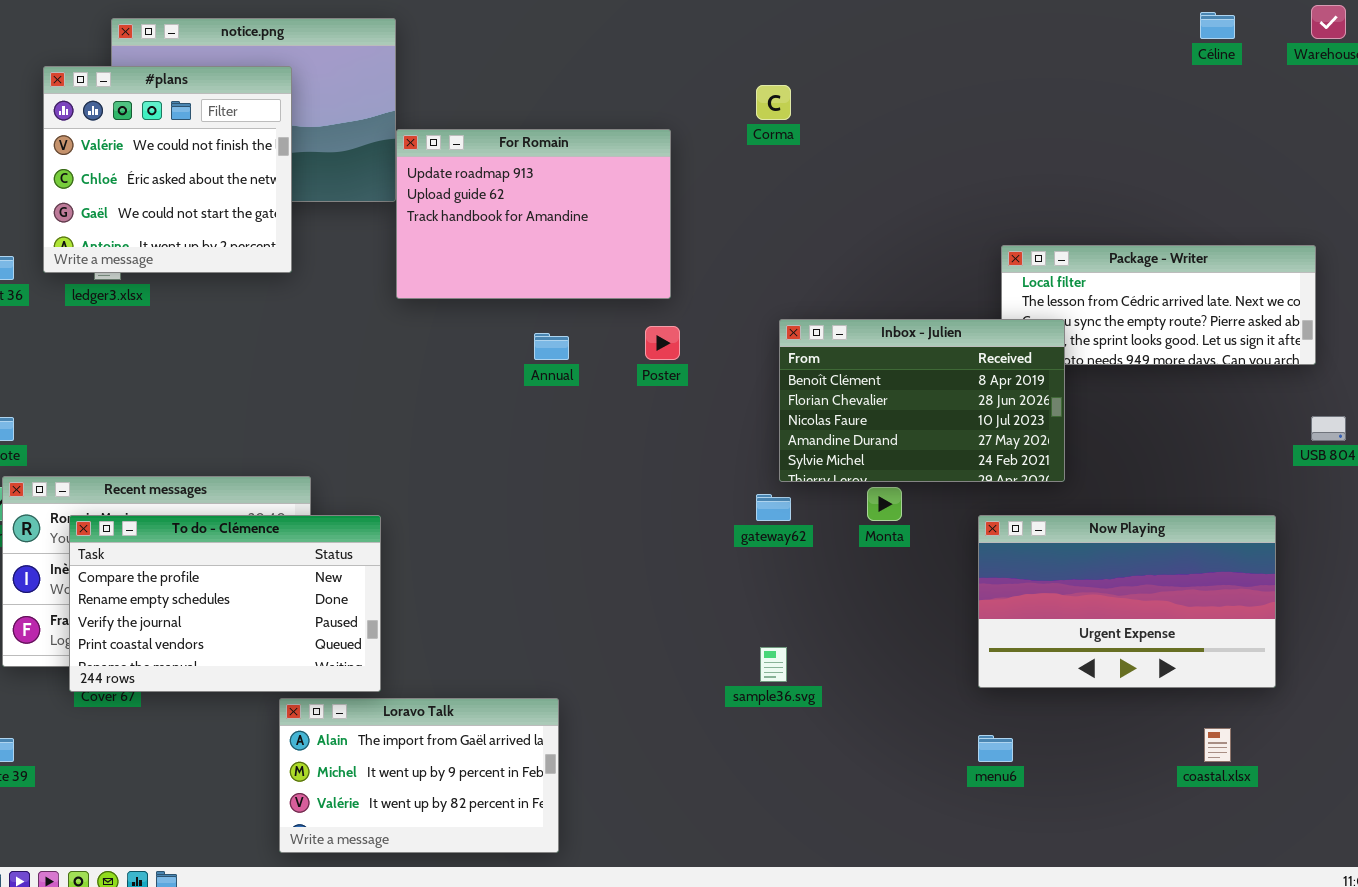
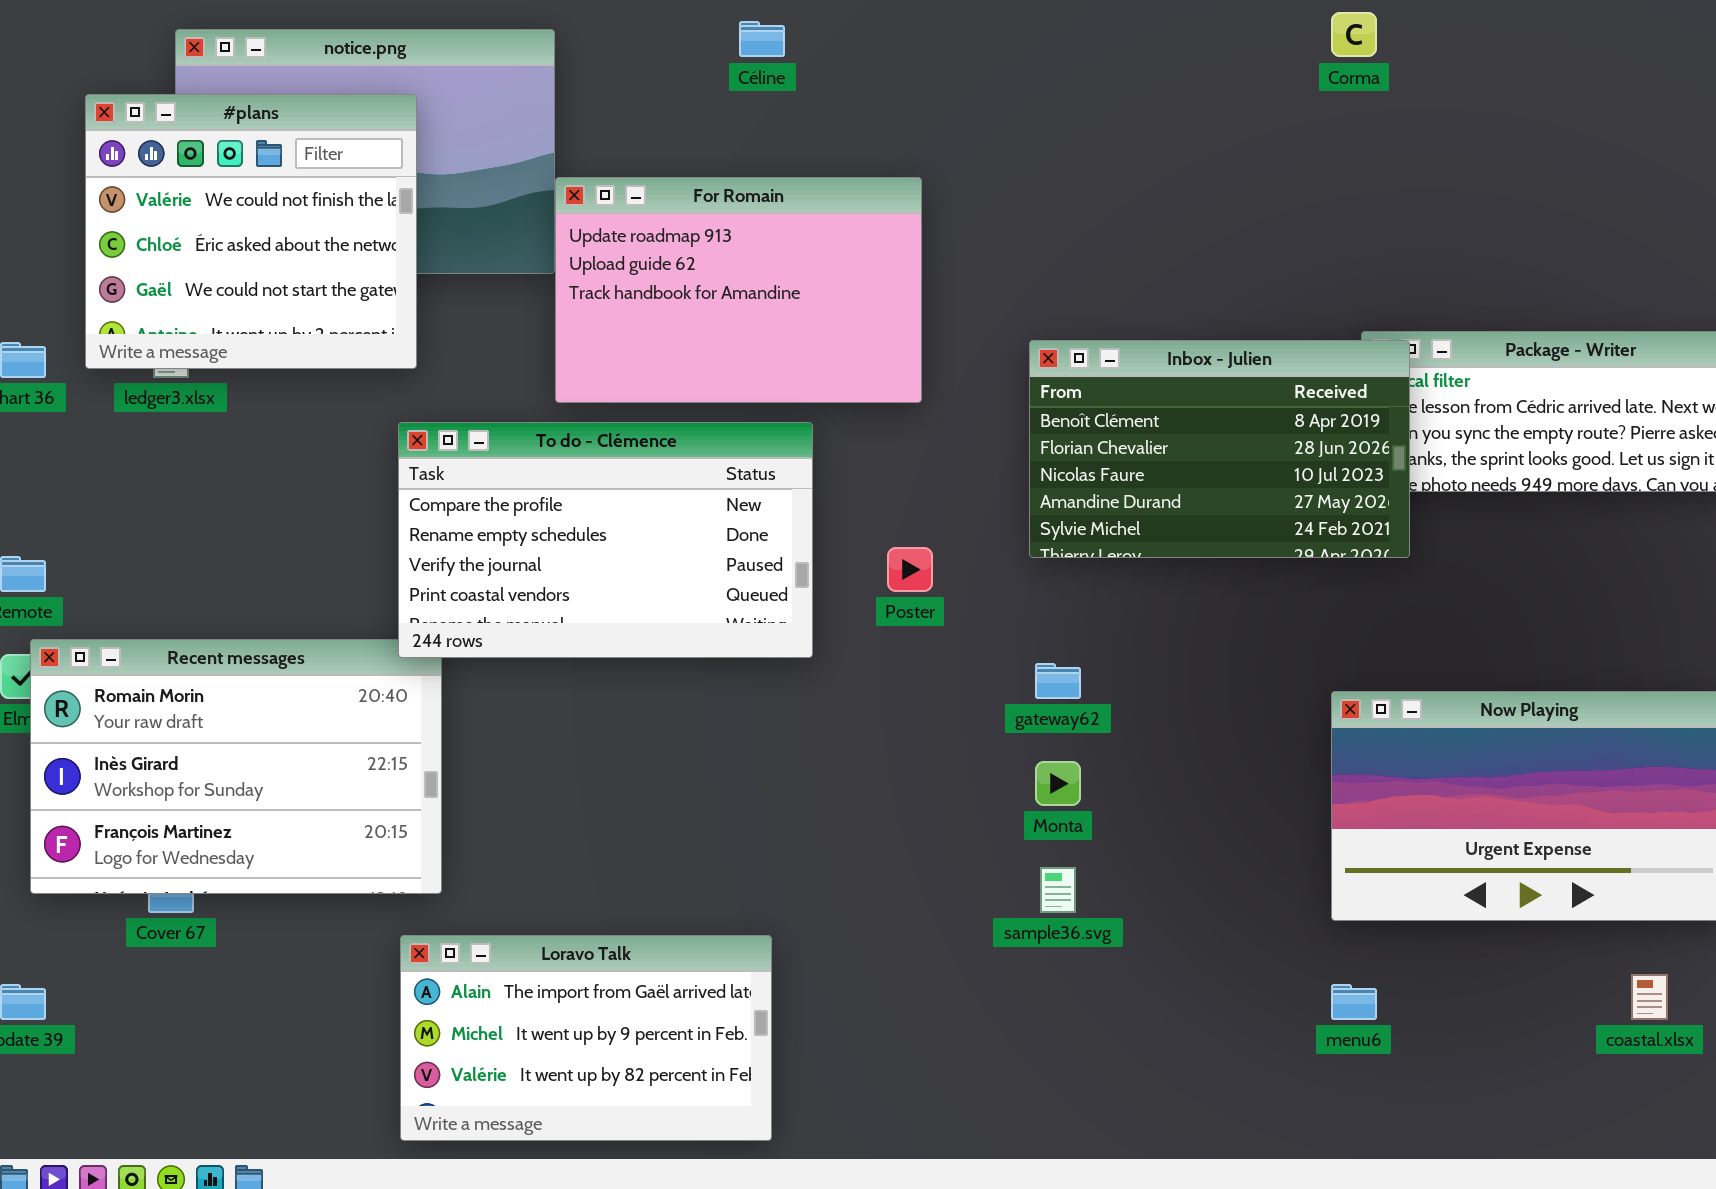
Céline: [1200,12,1235,39] -> [739,21,785,57], moved
Corma: [756,85,791,120] -> [1331,12,1377,57], moved
Inbox - Julien: [779,319,1065,482] -> [1029,340,1410,558], moved
Poster: [645,326,680,360] -> [887,547,933,592], moved
Monta: [867,487,902,521] -> [1035,761,1081,806], moved
To do - Clémence: [69,515,381,692] -> [398,422,813,658], moved

